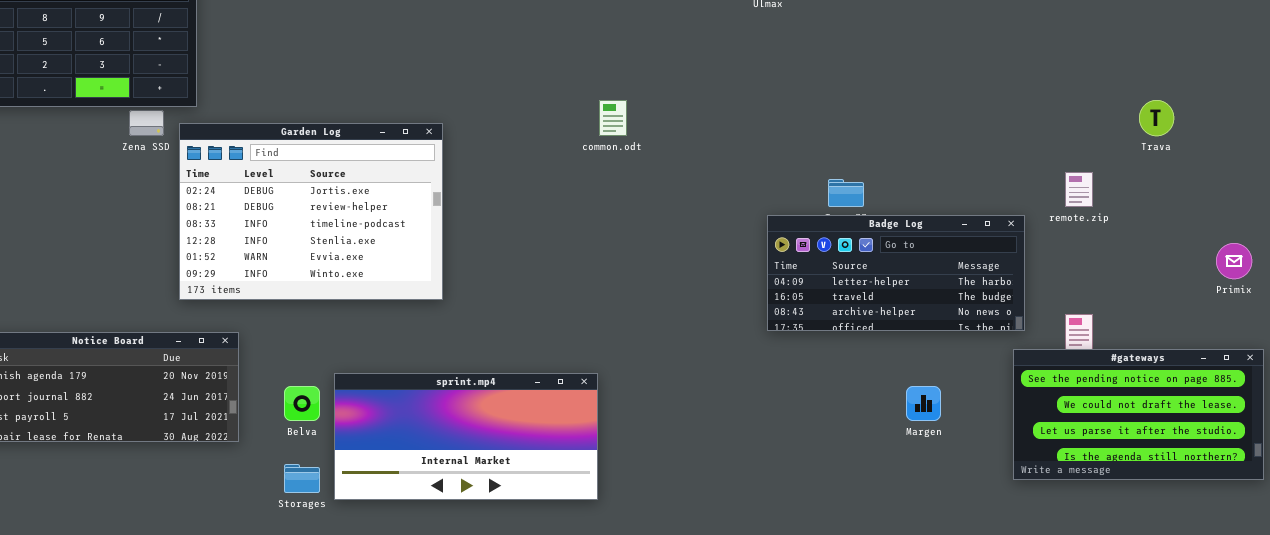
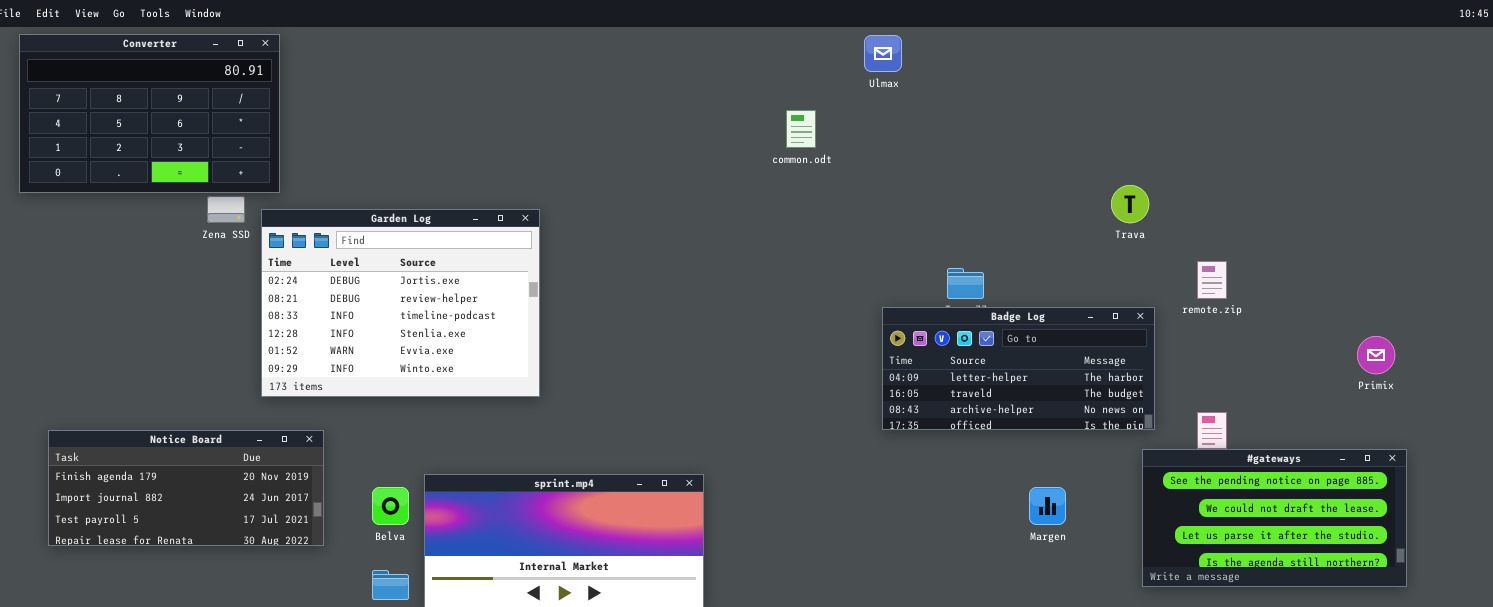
common.odt: [599,100,627,136] -> [786,110,816,148], moved
Trava: [1139,100,1174,136] -> [1111,185,1149,223], moved

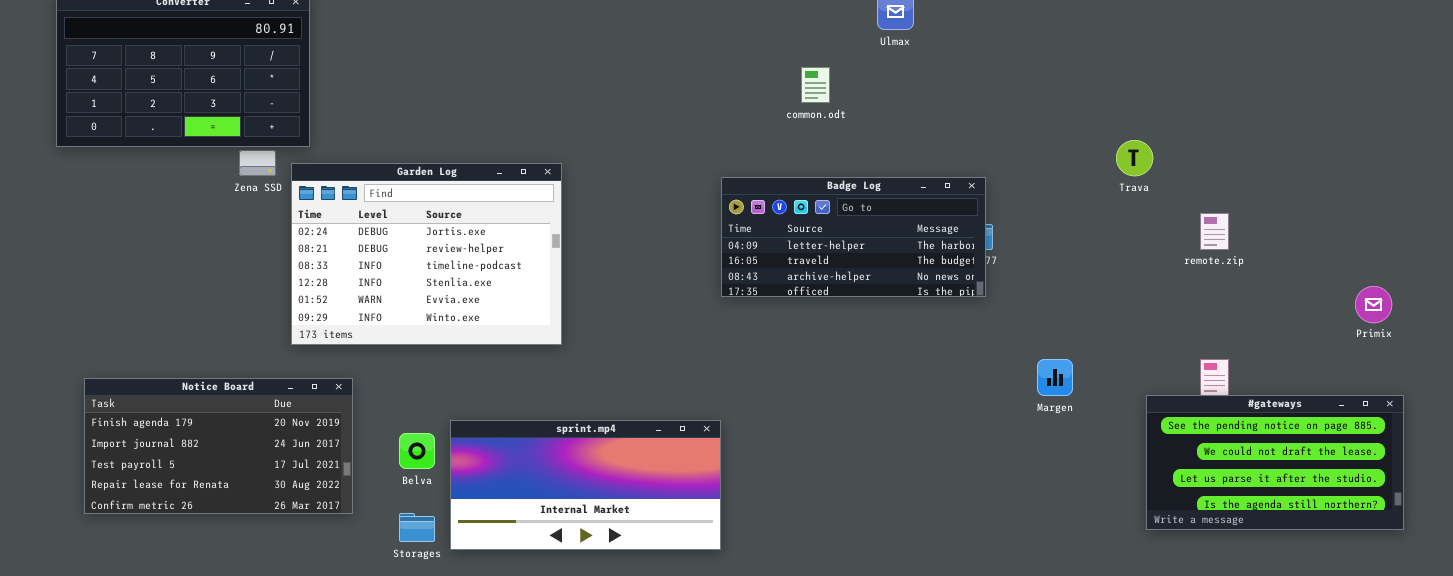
Badge Log: [882,307,1155,430] -> [721,177,986,297], moved
Notice Board: [48,430,324,546] -> [84,378,353,514], resized
Margen: [1029,487,1066,525] -> [1037,359,1073,396], moved

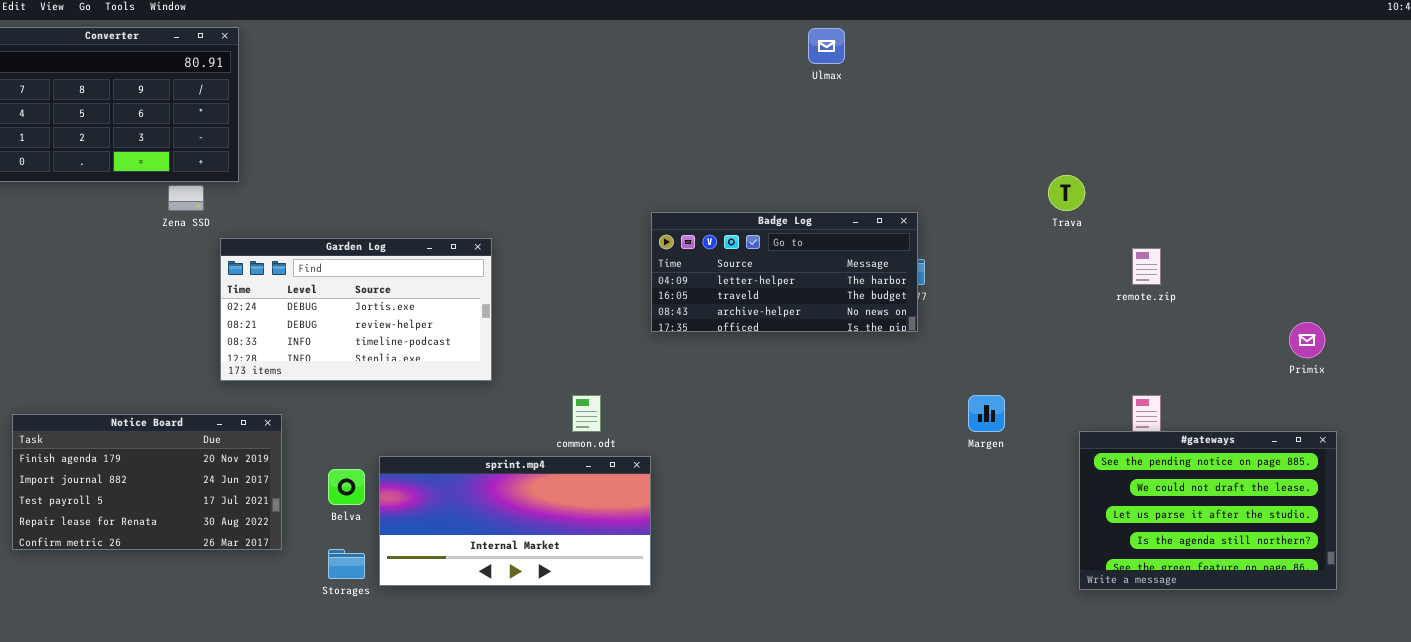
common.odt: [801,67,830,103] -> [572,395,601,432], moved
Garden Log: [291,163,562,345] -> [220,238,492,381], resized
#gateways: [1146,395,1404,530] -> [1079,431,1337,590], resized

